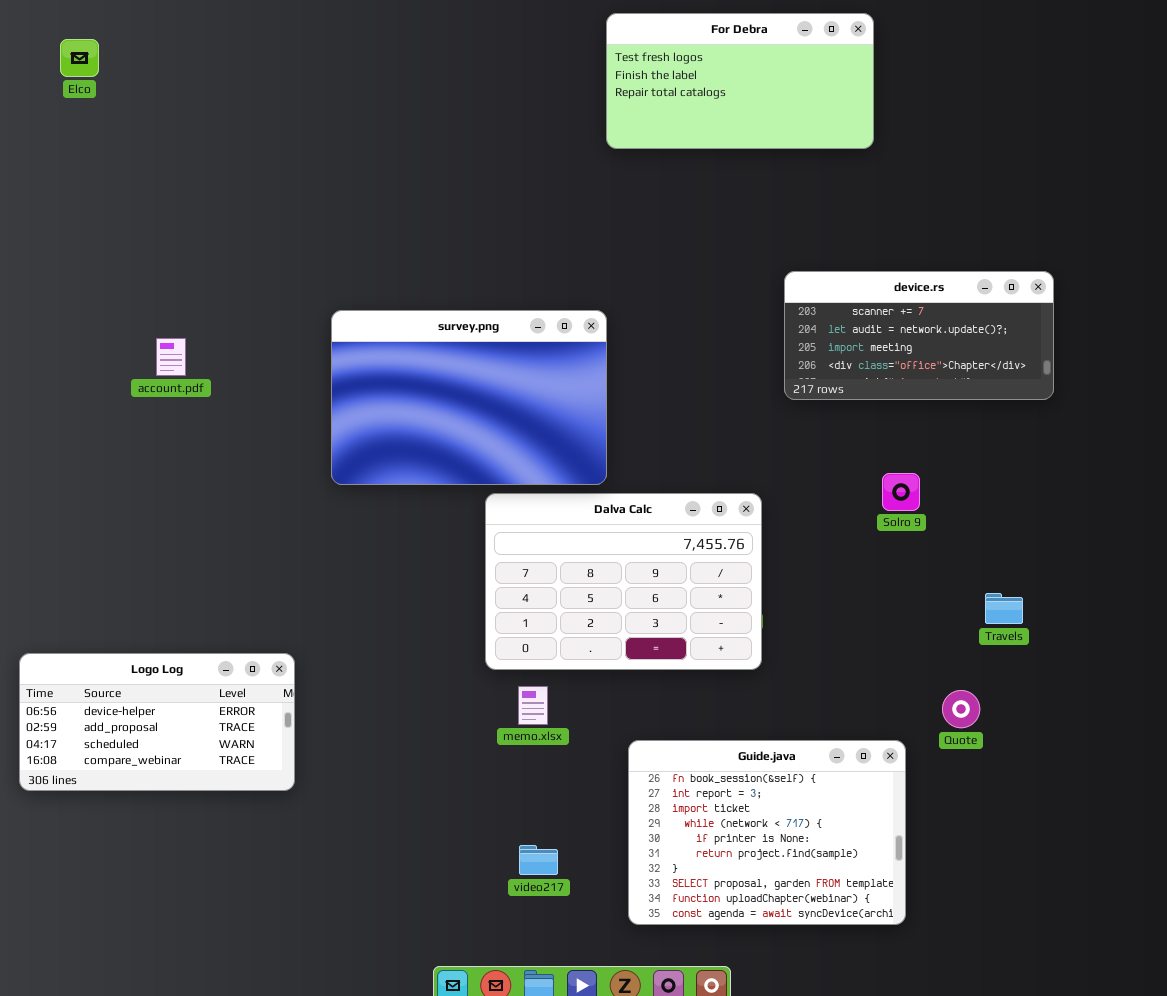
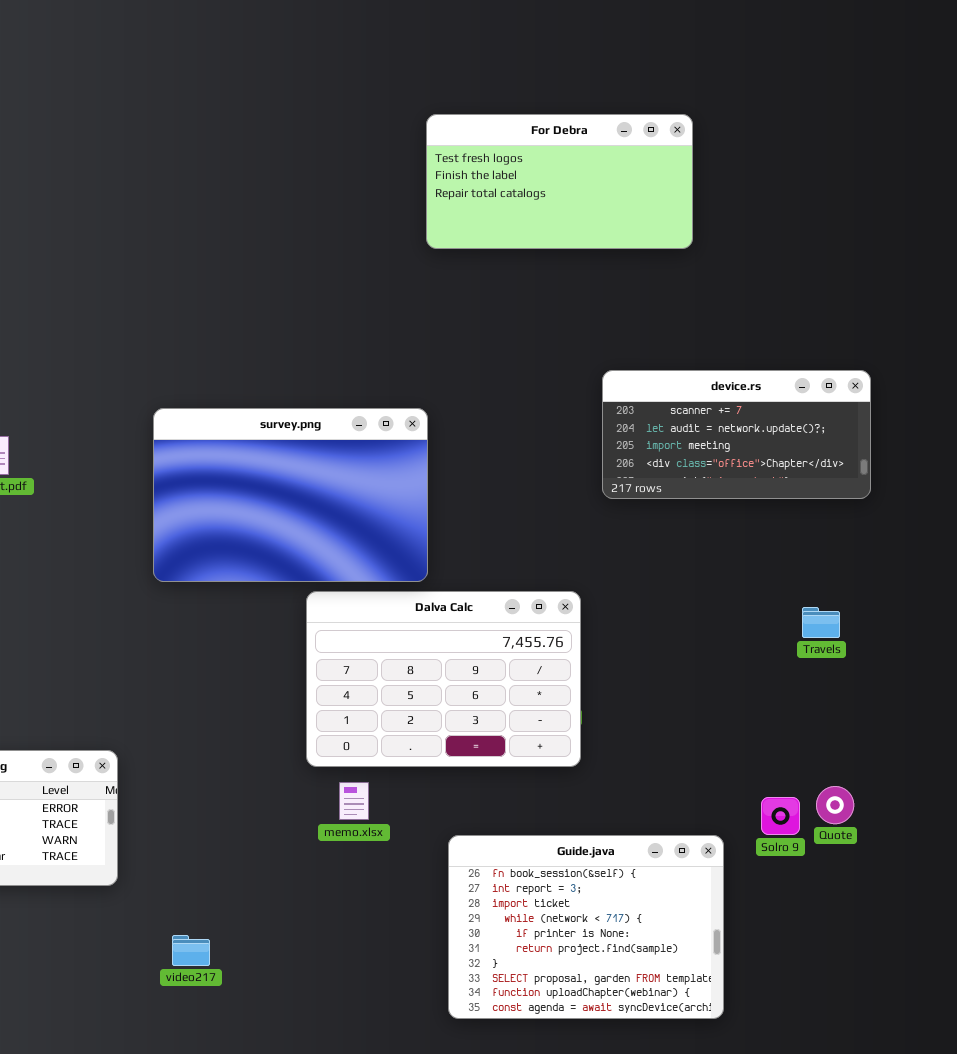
Solro 9: [882,473,920,511] -> [761,797,800,835], moved
Travels: [985,593,1023,624] -> [802,607,840,638], moved
Quote: [942,690,980,728] -> [816,786,854,824], moved
video217: [519,845,558,875] -> [172,935,210,966], moved

